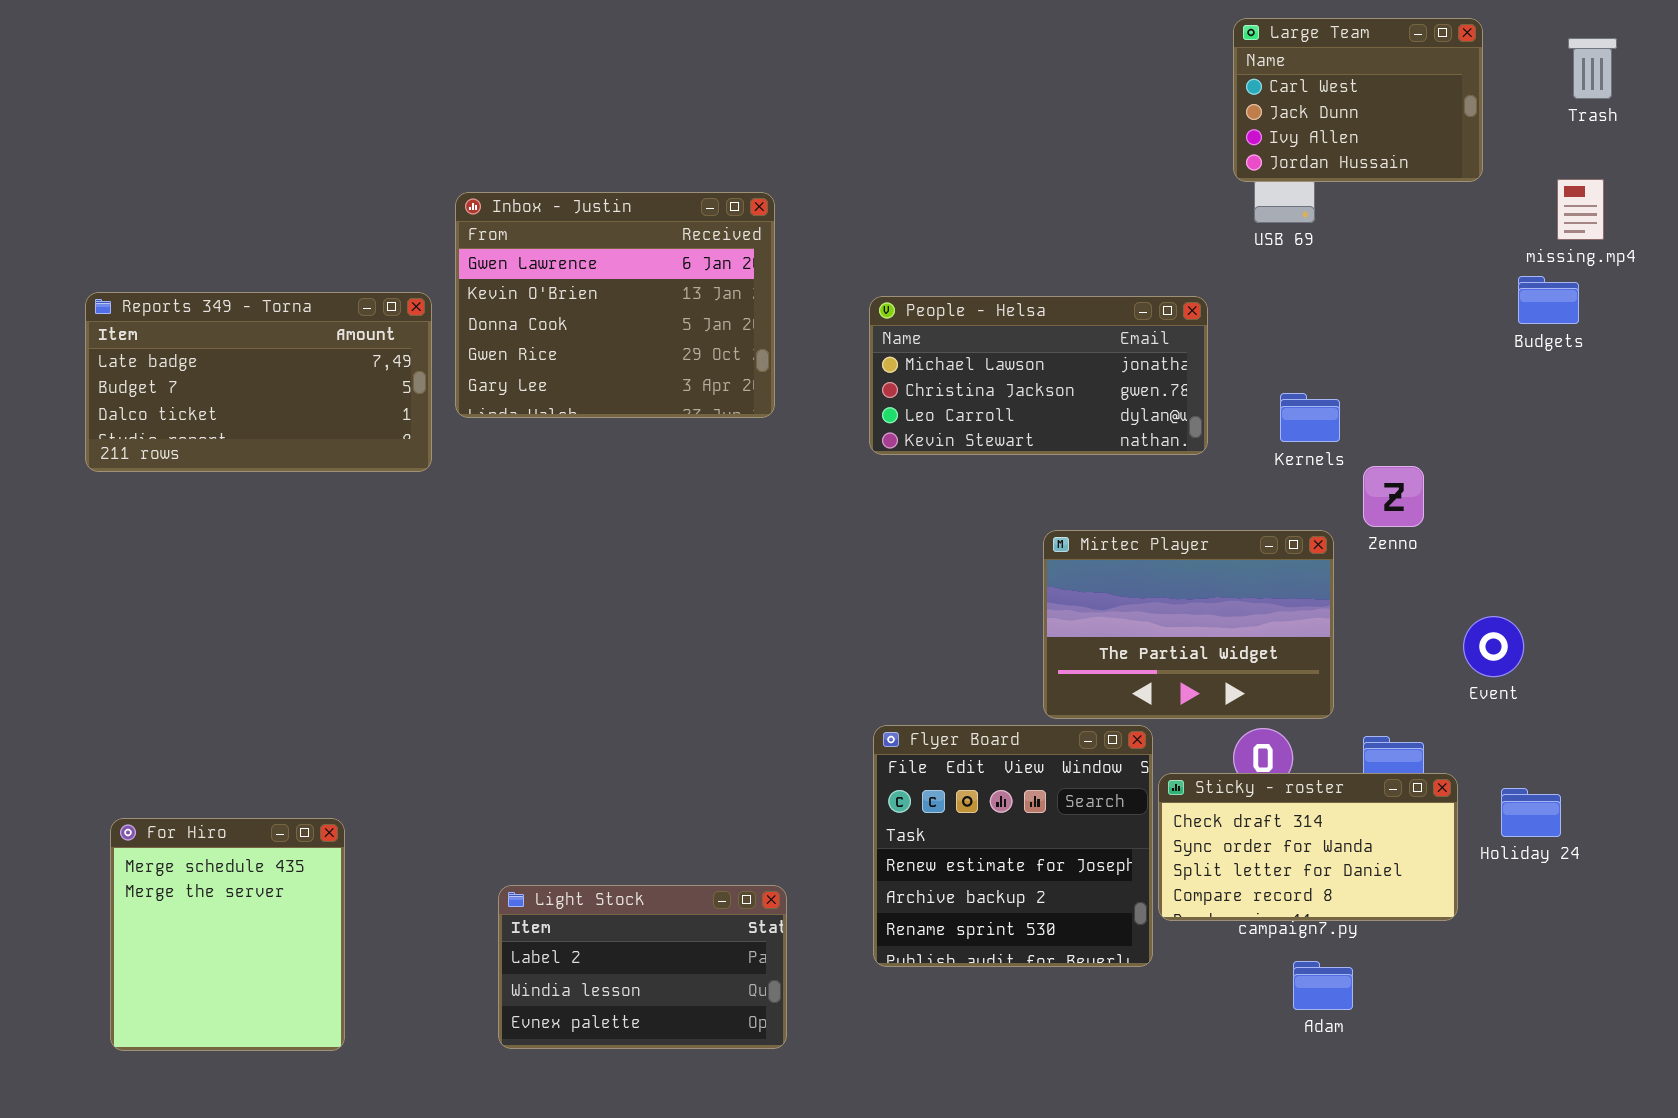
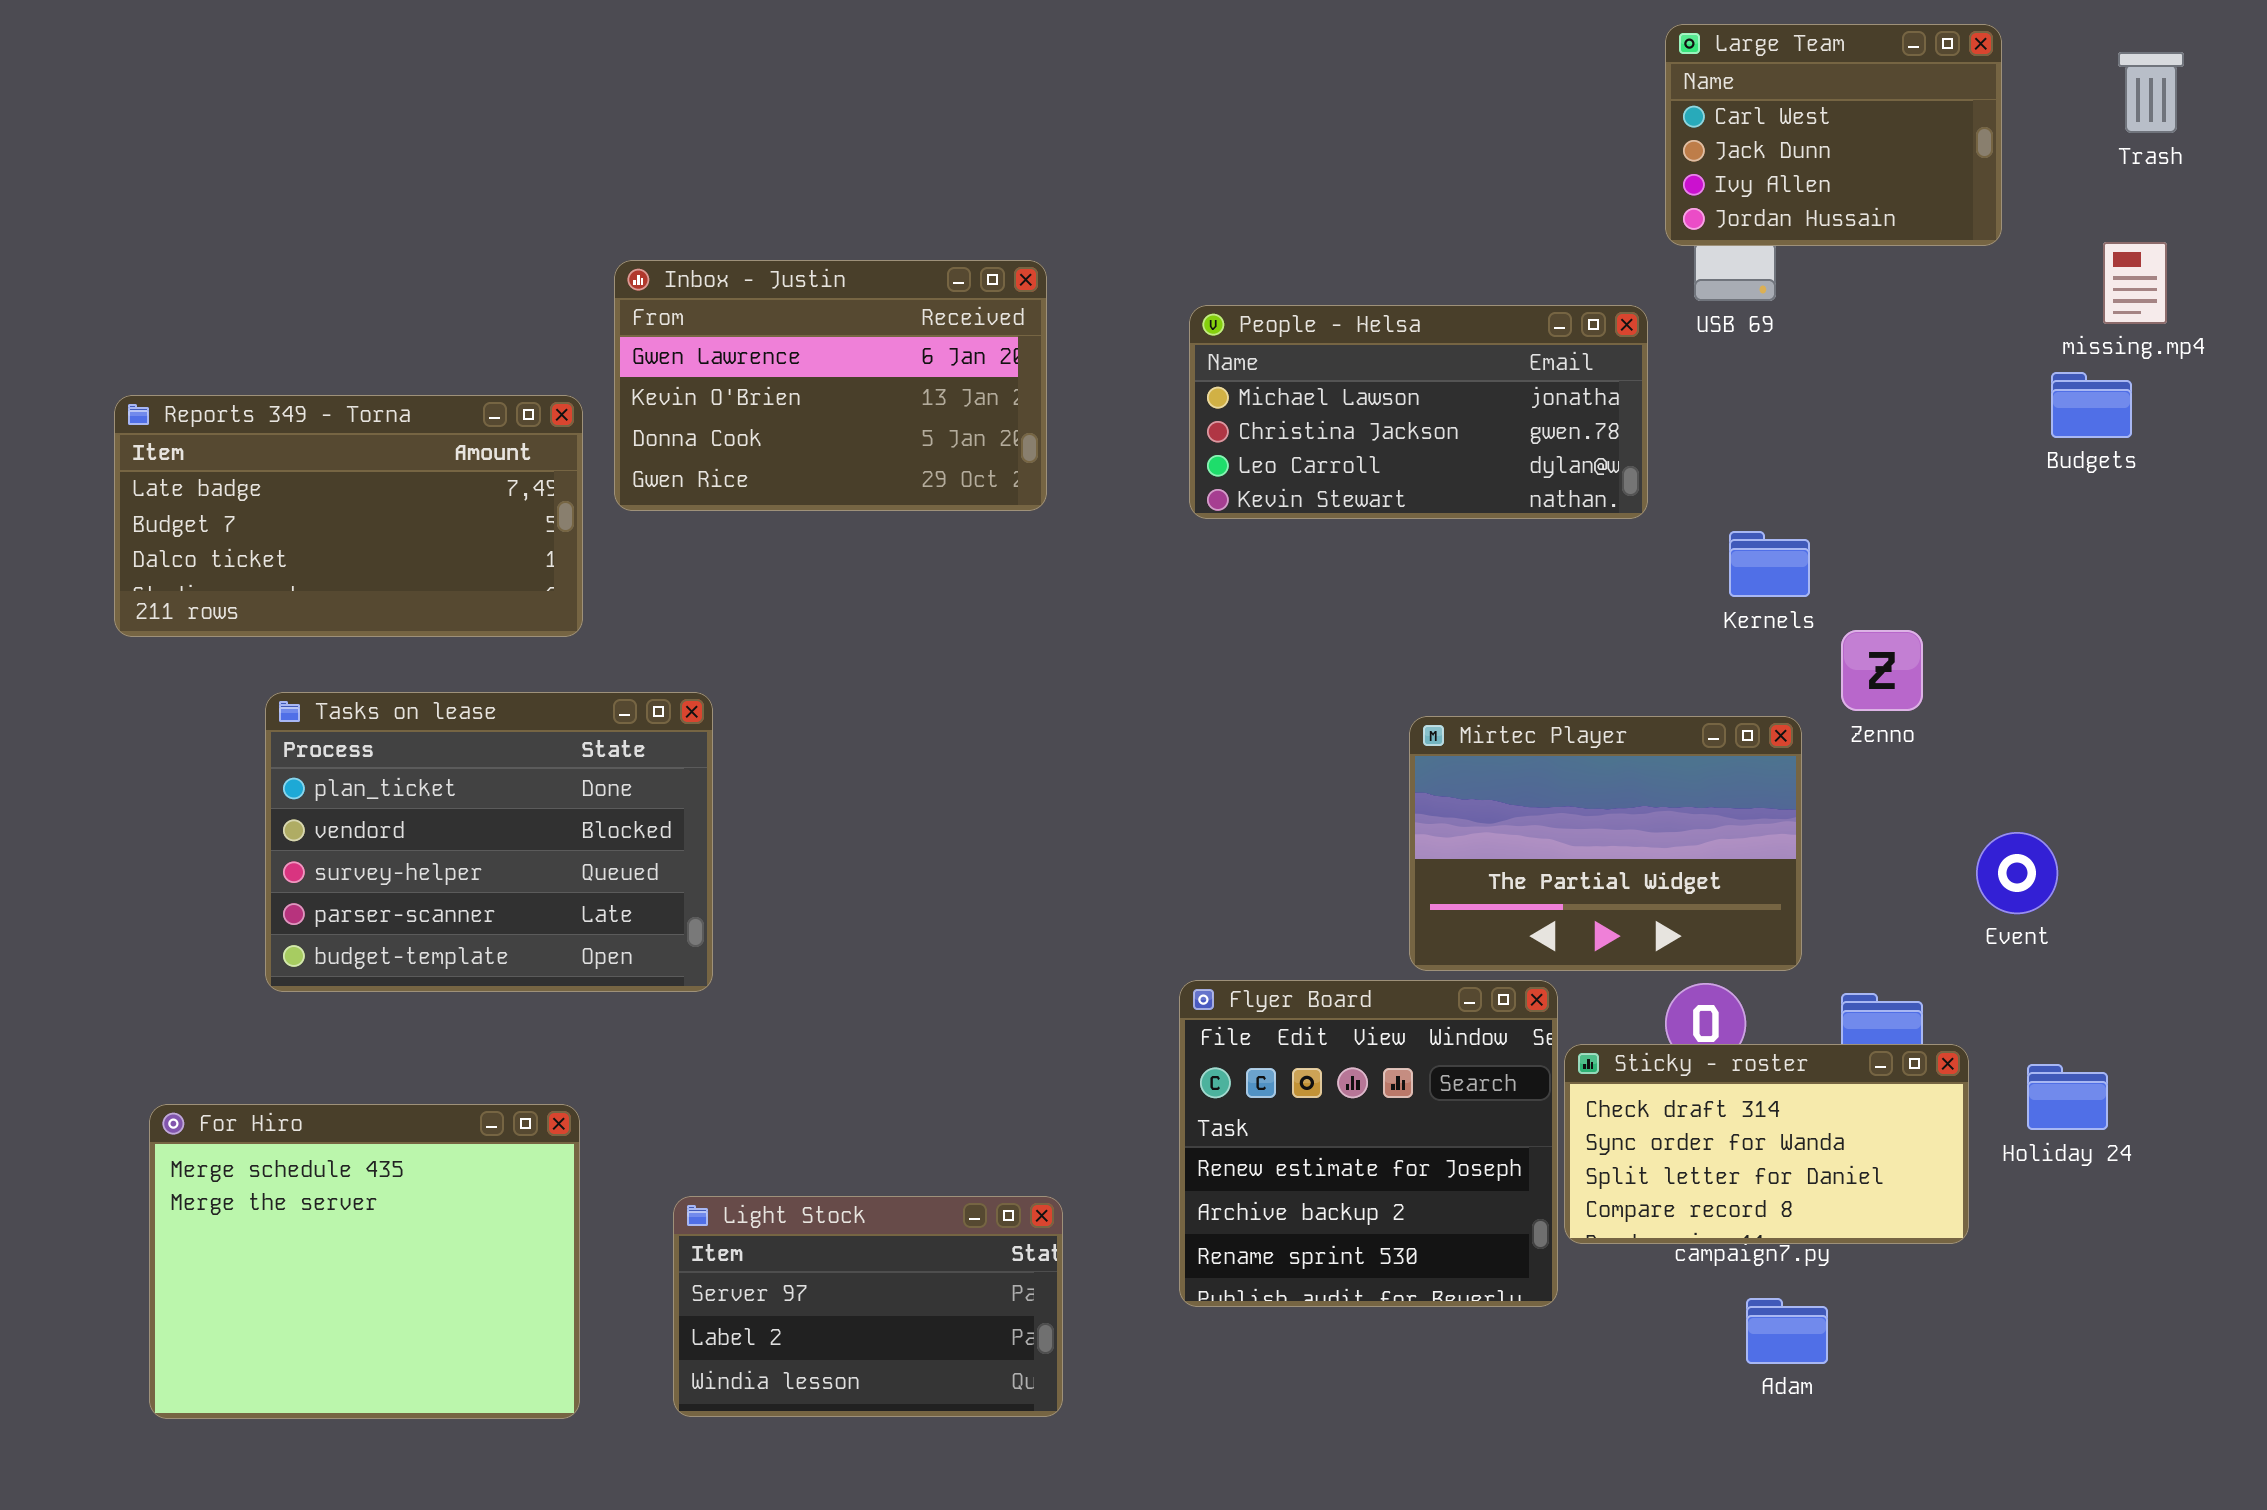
Inbox - Justin: [455,192,775,418] -> [614,260,1047,511], resized
People - Helsa: [869,296,1208,455] -> [1189,305,1648,519], moved
Tasks on lease: none -> [265,692,713,992], opened
For Hiro: [110,818,345,1051] -> [149,1104,580,1419], resized
Light Stock: [498,885,787,1049] -> [673,1196,1063,1417], scrolled up 1 row

